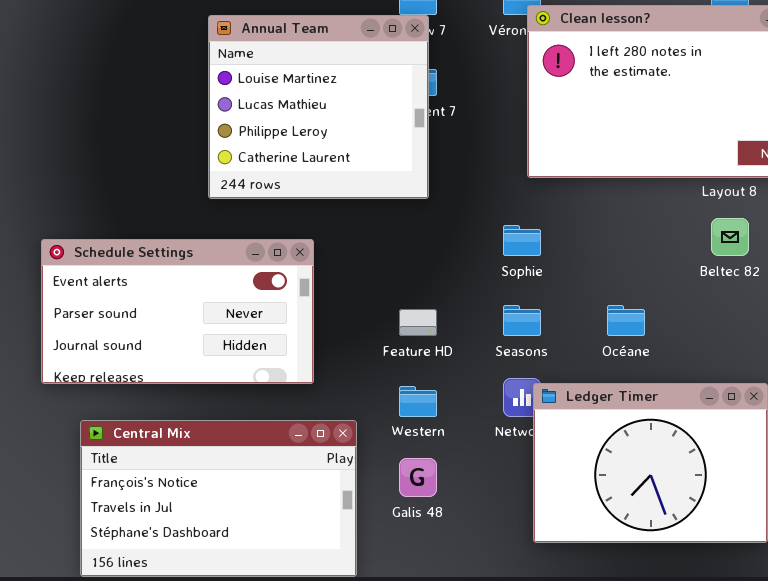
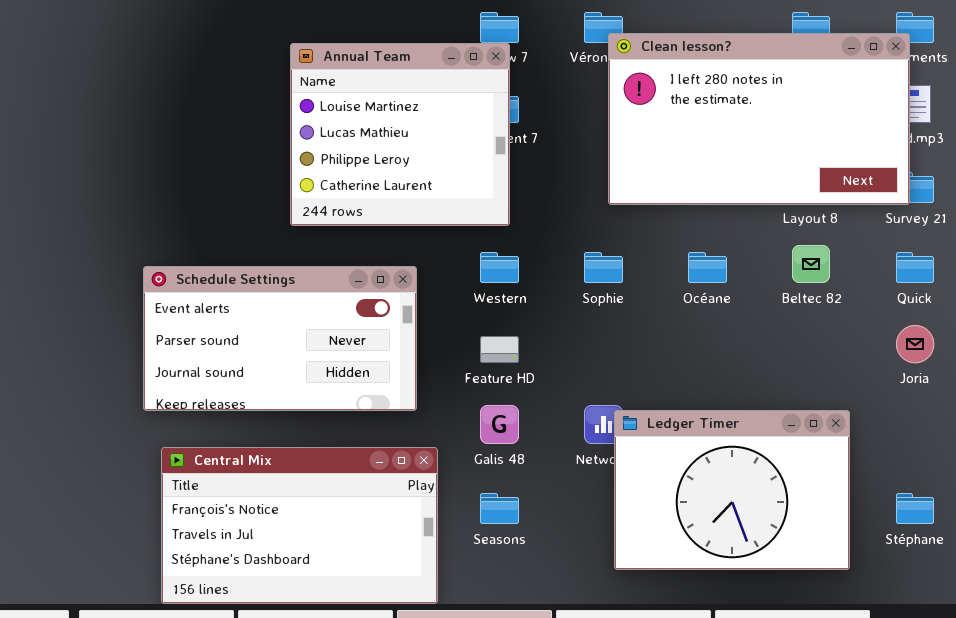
Schedule Settings: [41,239,314,384] -> [143,266,417,411], moved
Seasons: [503,305,541,336] -> [480,493,519,524], moved
Océane: [607,305,645,336] -> [688,252,727,283], moved
Western: [399,386,437,417] -> [480,252,519,283], moved
Galis 48: [399,458,437,497] -> [480,405,519,444], moved

